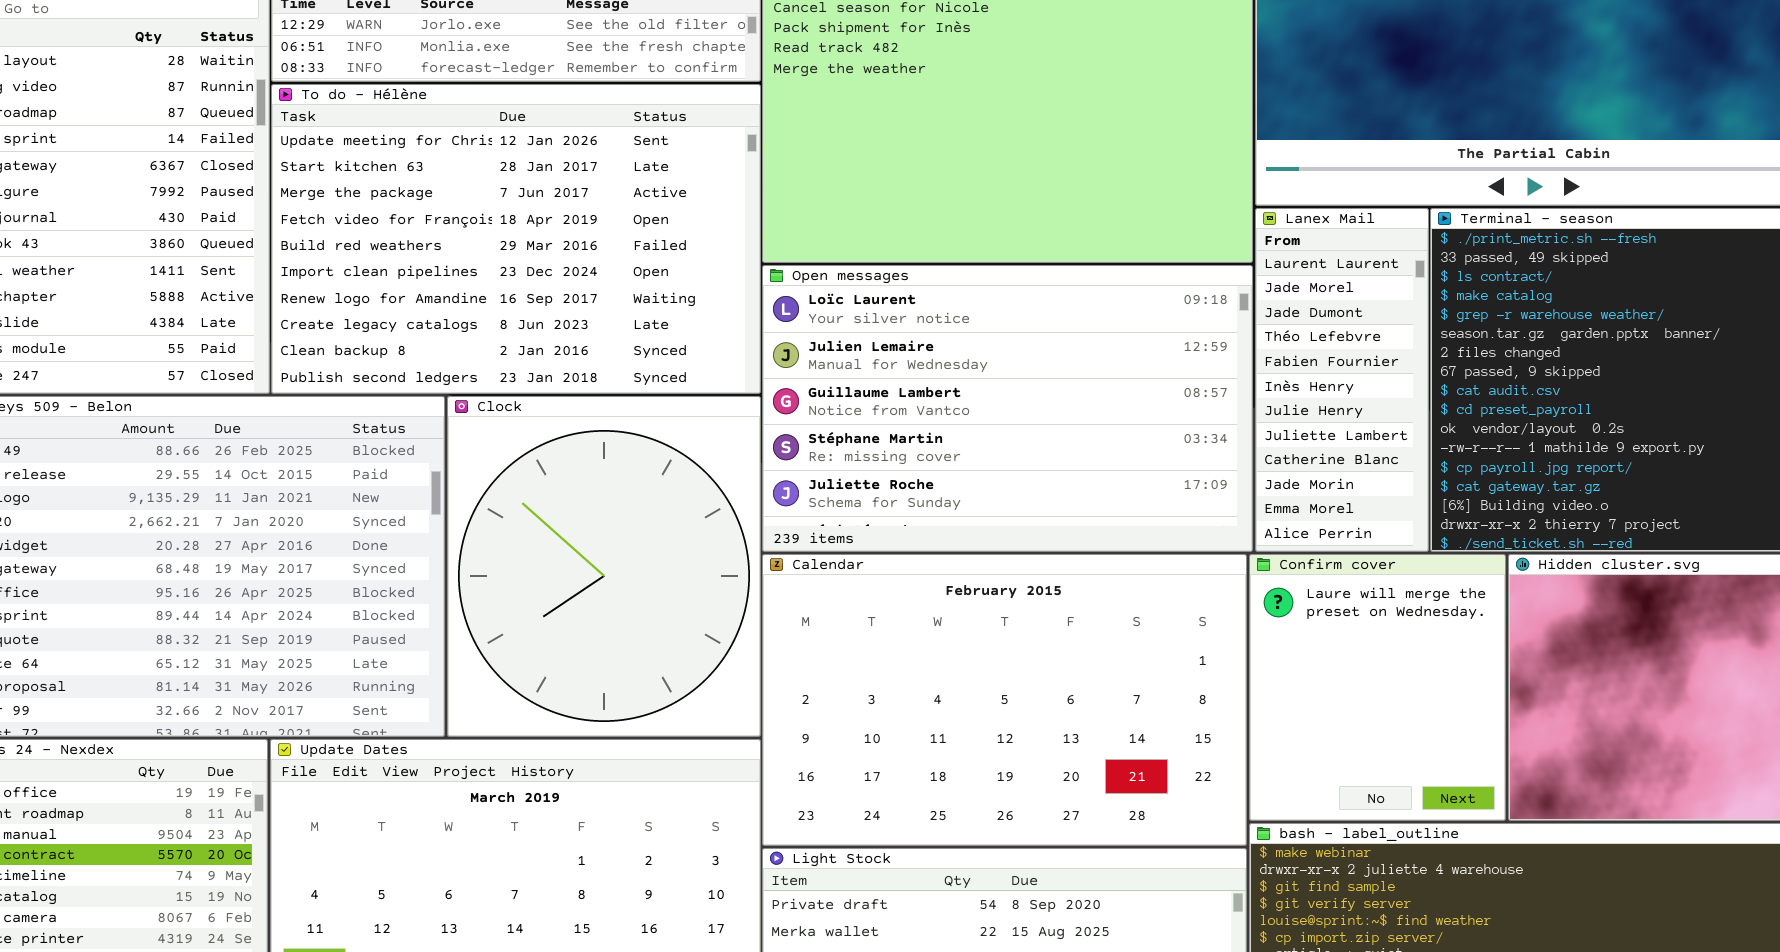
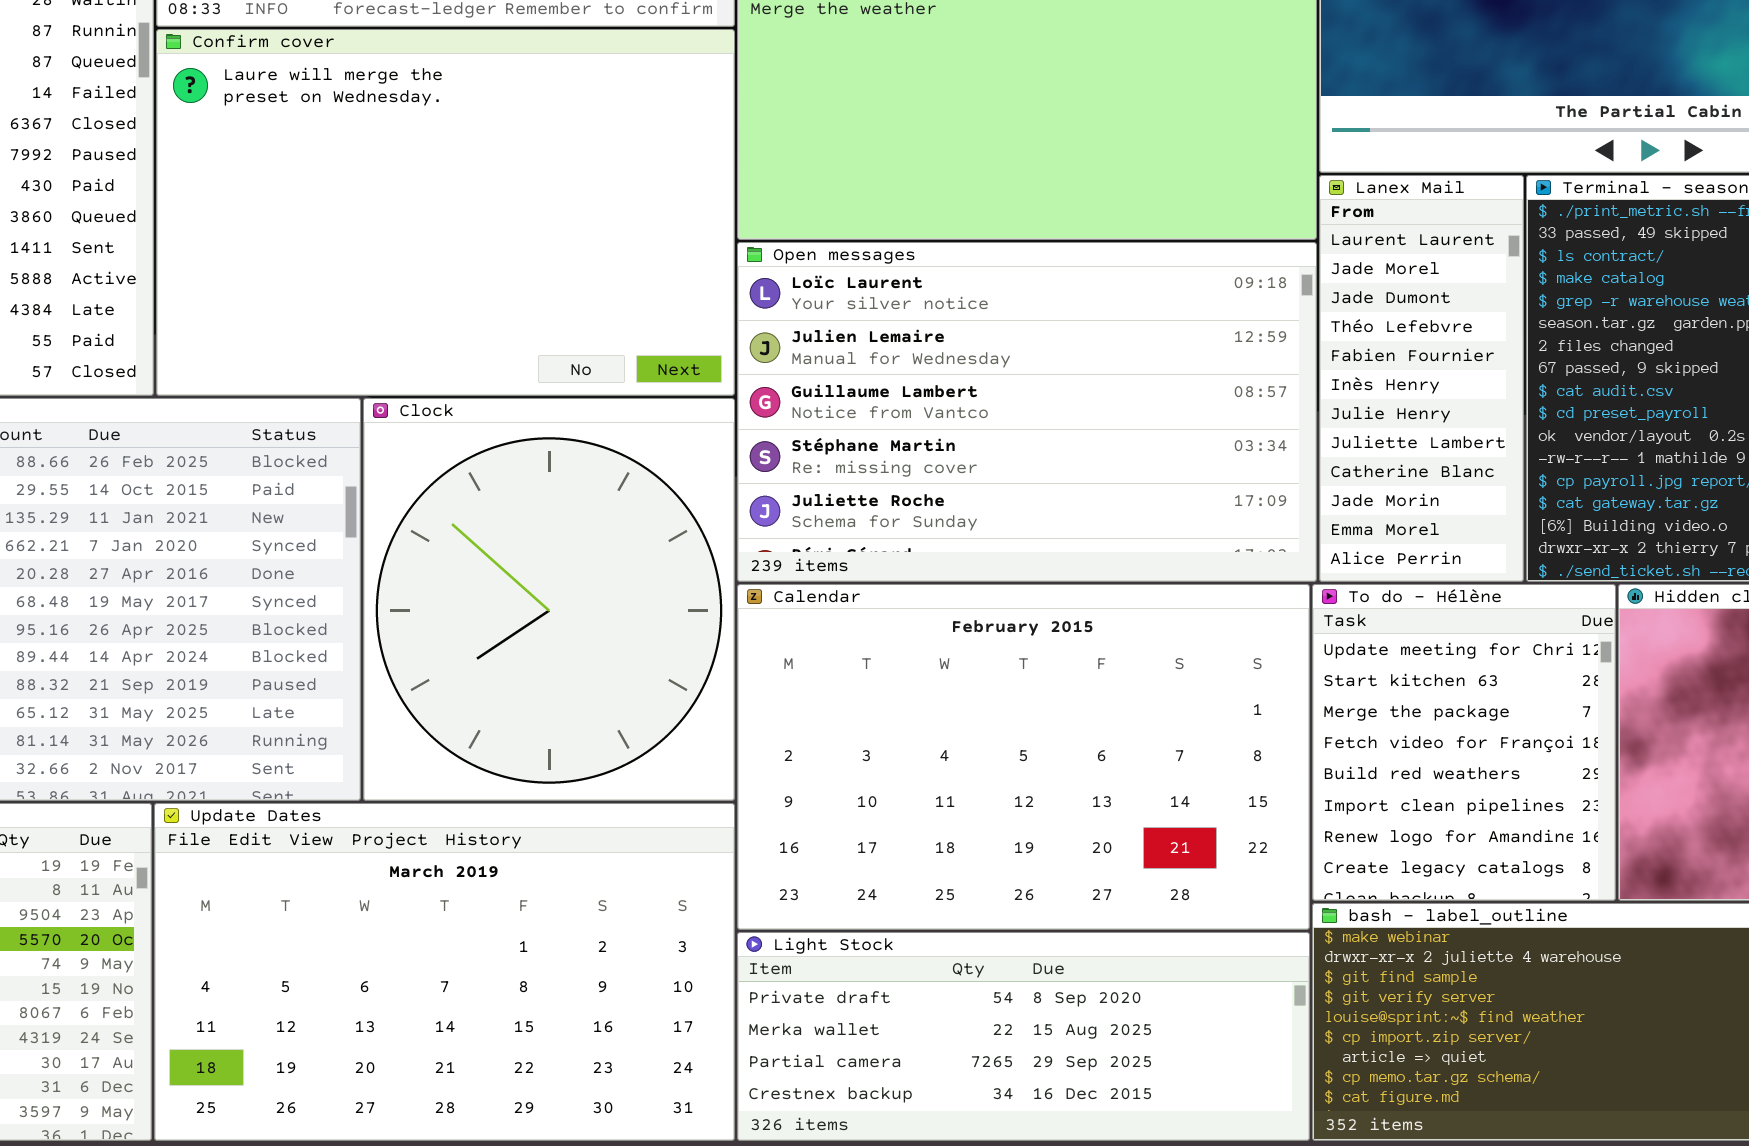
To do - Hélène: [271,84,761,394] -> [1312,584,1616,901], moved, resized
Confirm cover: [1249,554,1506,821] -> [156,29,735,396], moved, resized

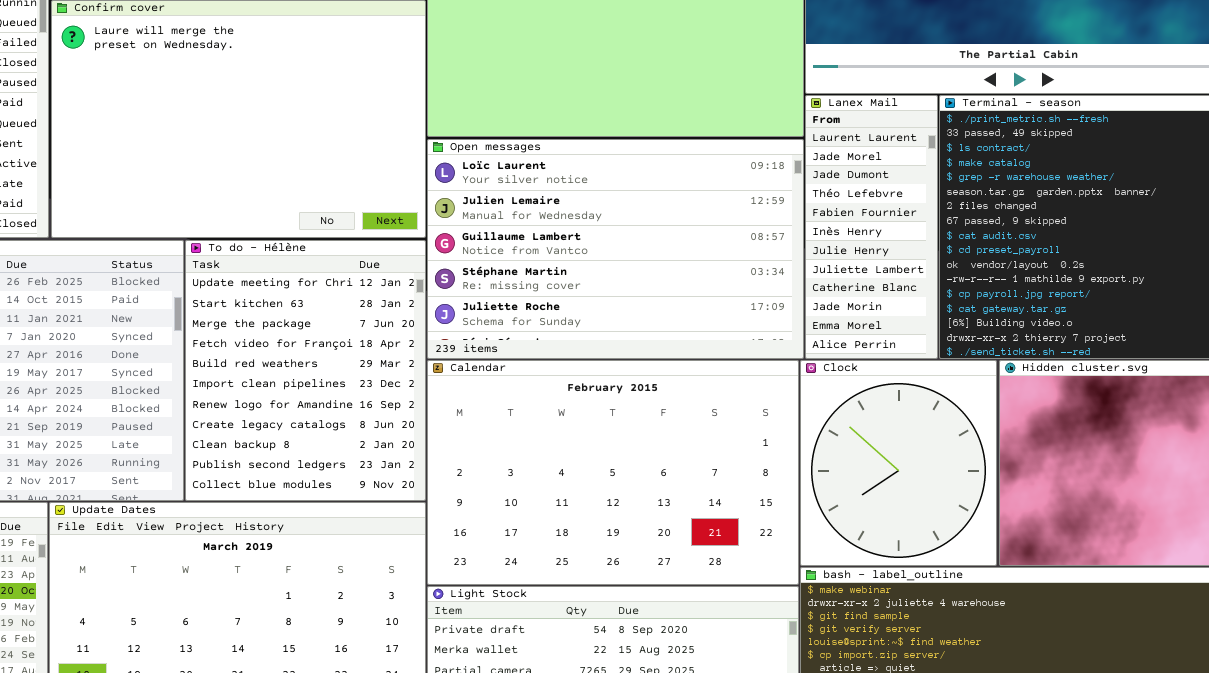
Clock: [363,398,735,801] -> [800,360,997,566], moved, resized
To do - Hélène: [1312,584,1616,901] -> [185,240,426,501], moved, resized

